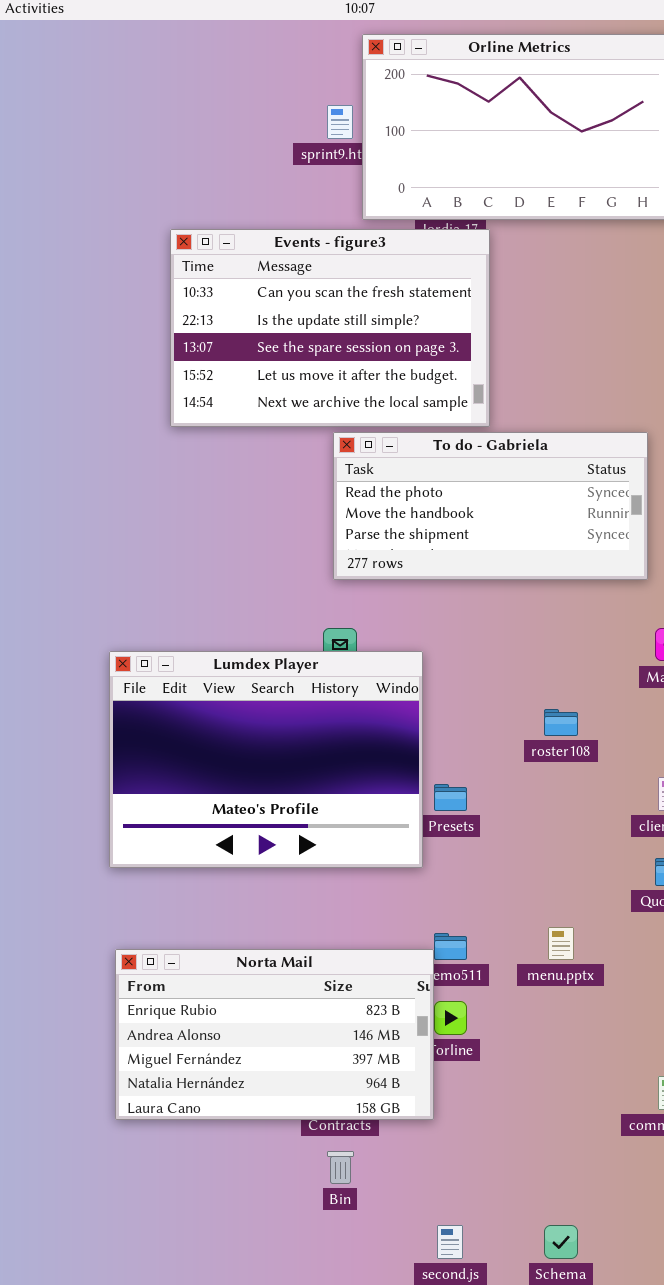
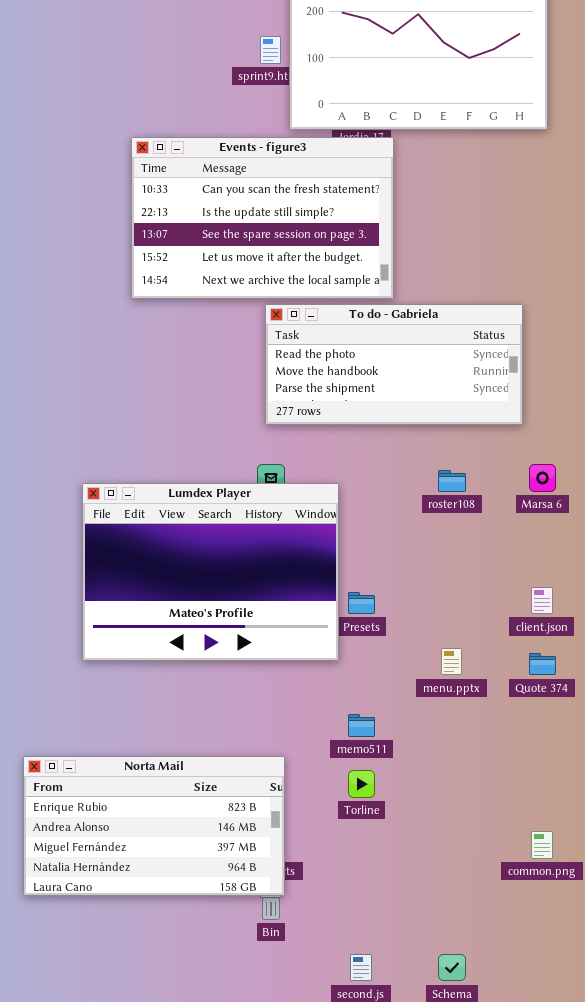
roster108: [544,709,578,736] -> [438,470,466,492], moved
menu.pptx: [548,927,574,960] -> [441,648,462,675], moved
Norta Mail: [115,949,434,1120] -> [23,756,285,896], moved

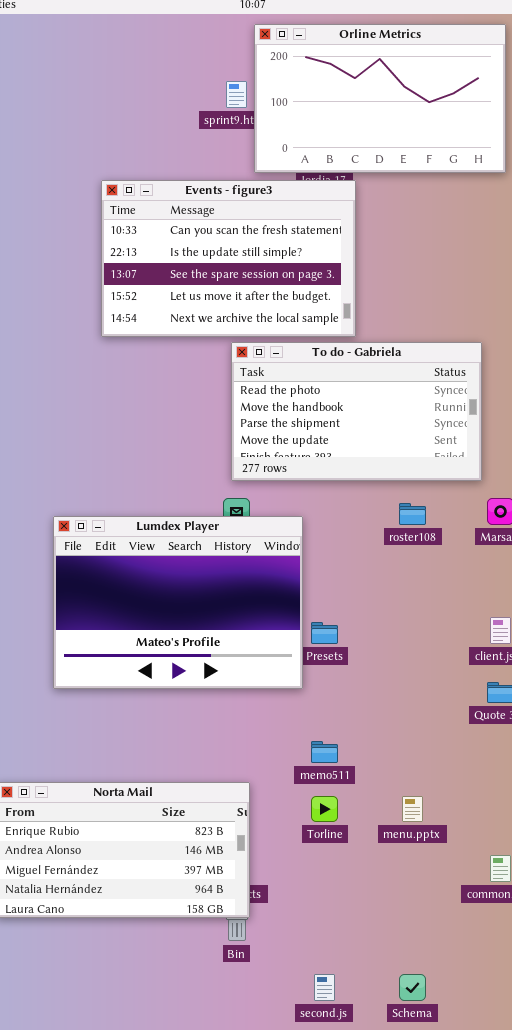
To do - Gabriela: [265,304,523,425] -> [231,342,482,481], resized
menu.pptx: [441,648,462,675] -> [402,796,423,822], moved

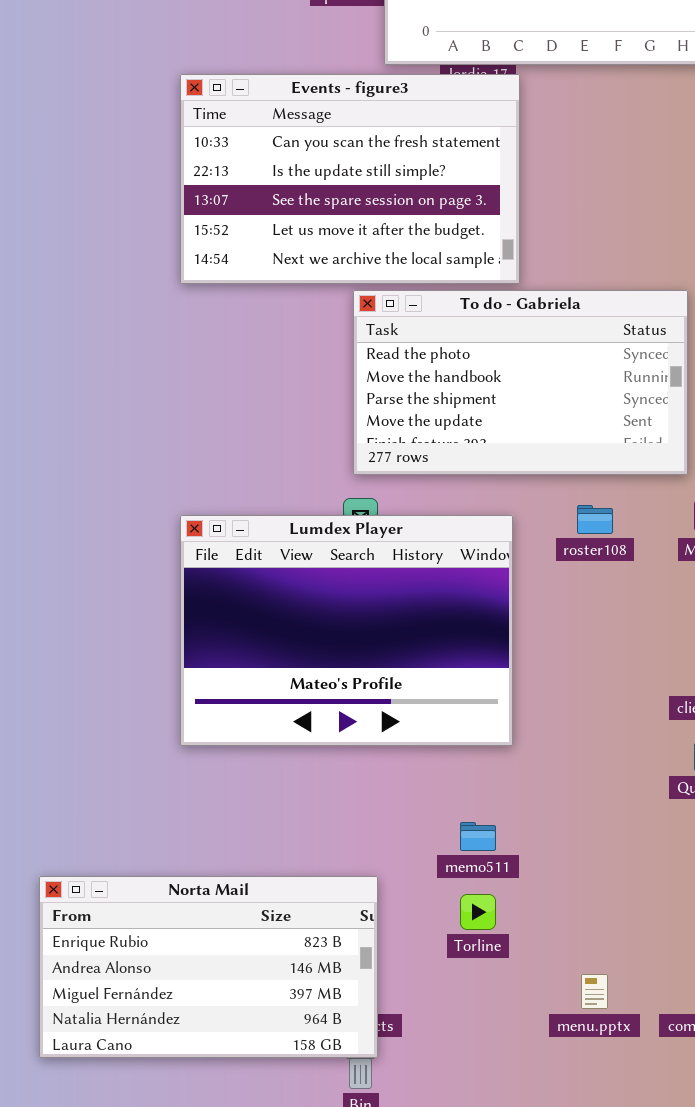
Lumdex Player: [53,516,303,689] -> [180,515,513,746], moved
menu.pptx: [402,796,423,822] -> [581,974,608,1009], moved

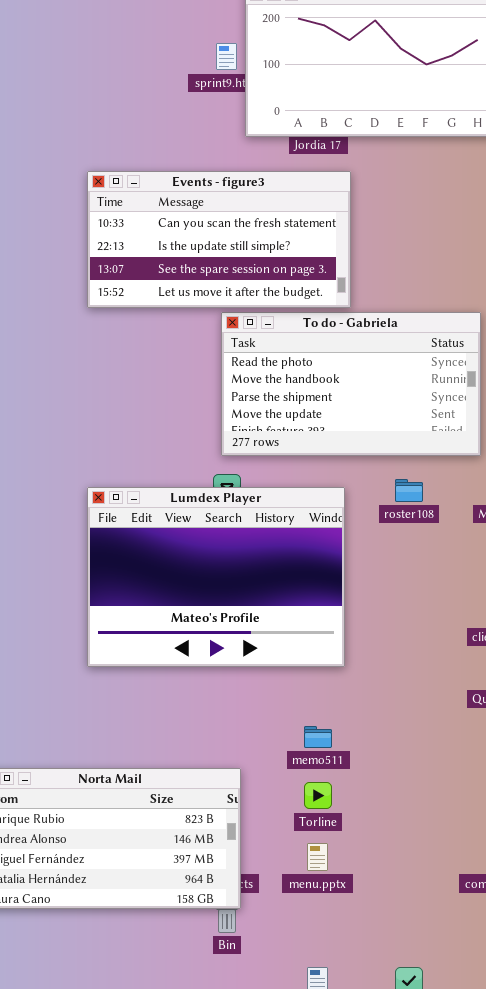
Events - figure3: [180,74,520,284] -> [87,171,351,308], resized
menu.pptx: [581,974,608,1009] -> [307,843,328,871], moved

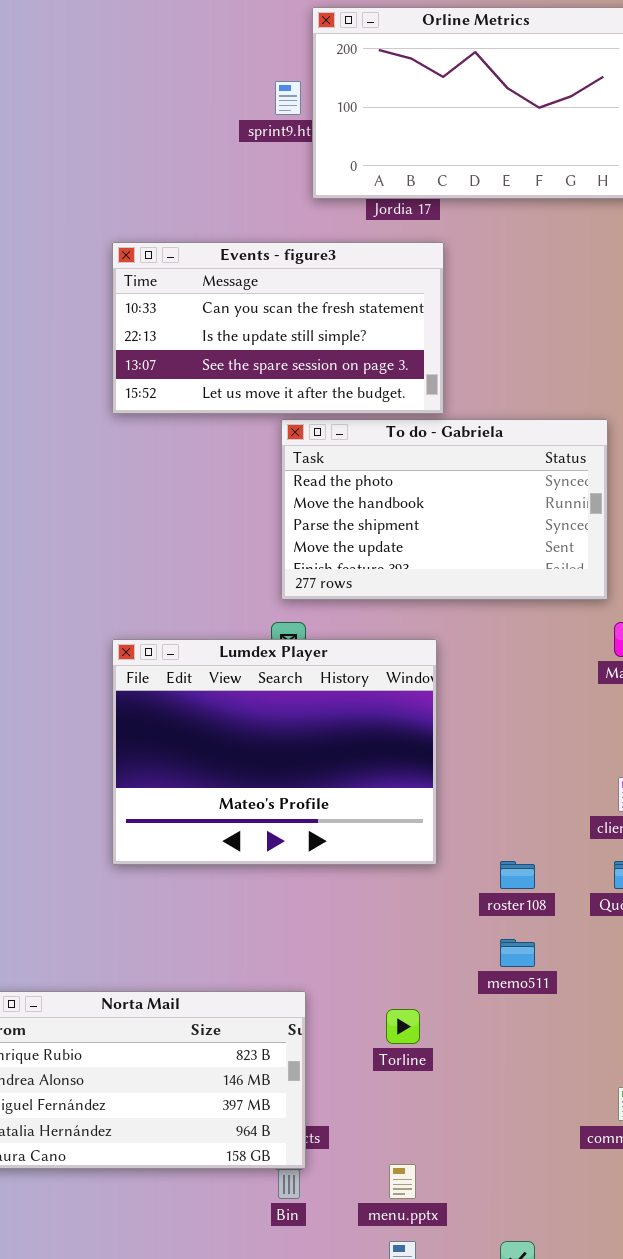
roster108: [395,479,423,502] -> [500,861,535,889], moved
memo511: [304,726,332,748] -> [500,939,535,967], moved
menu.pptx: [307,843,328,871] -> [389,1164,416,1199], moved

